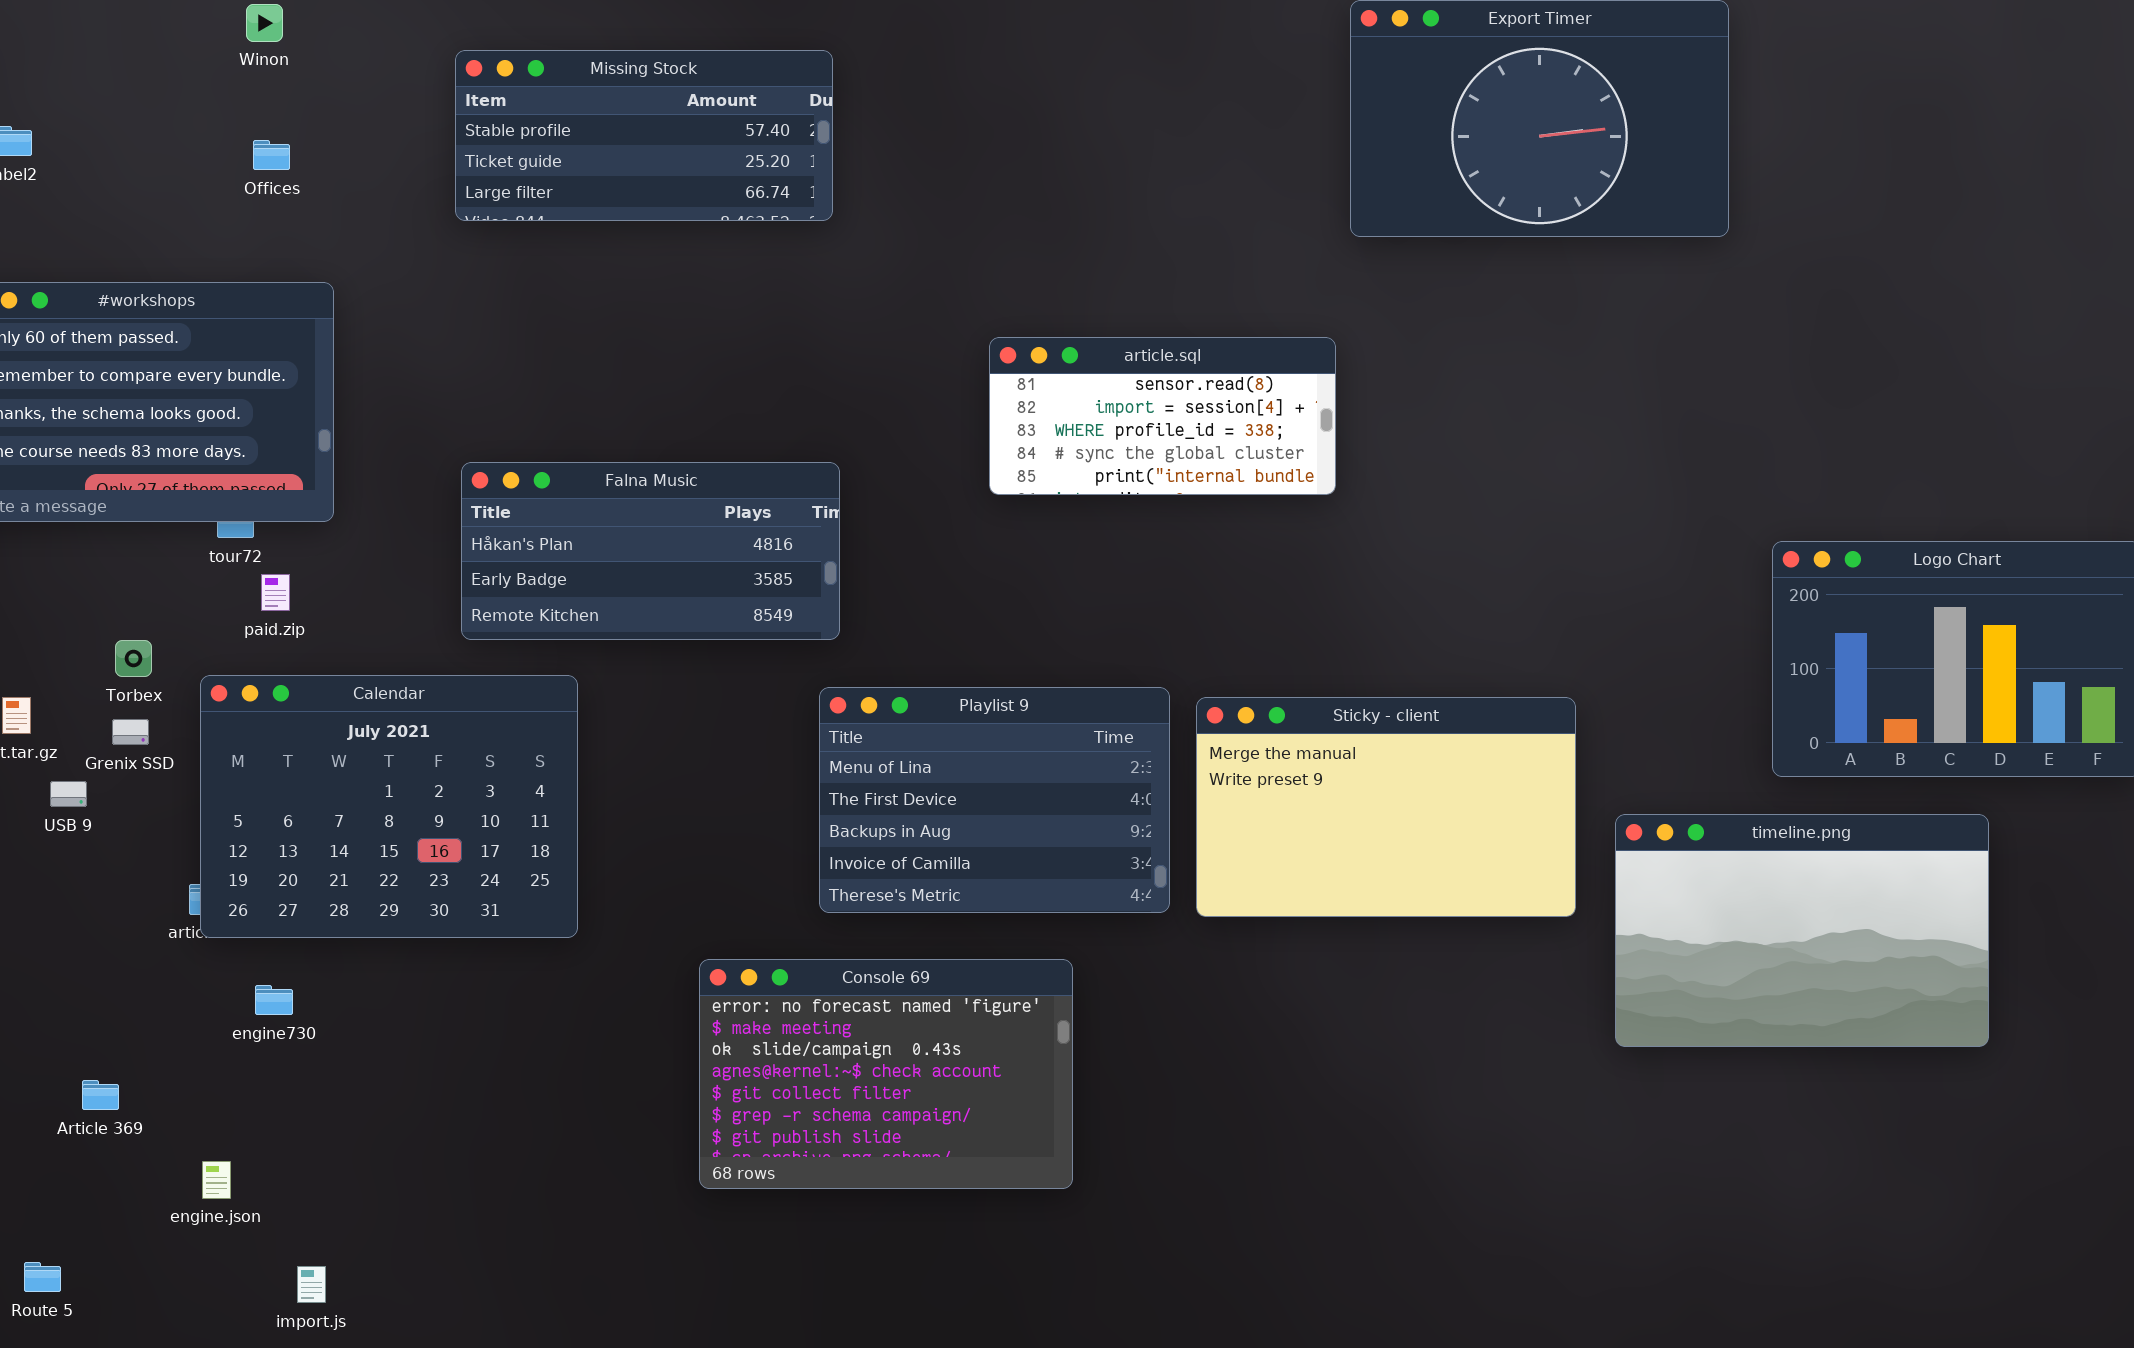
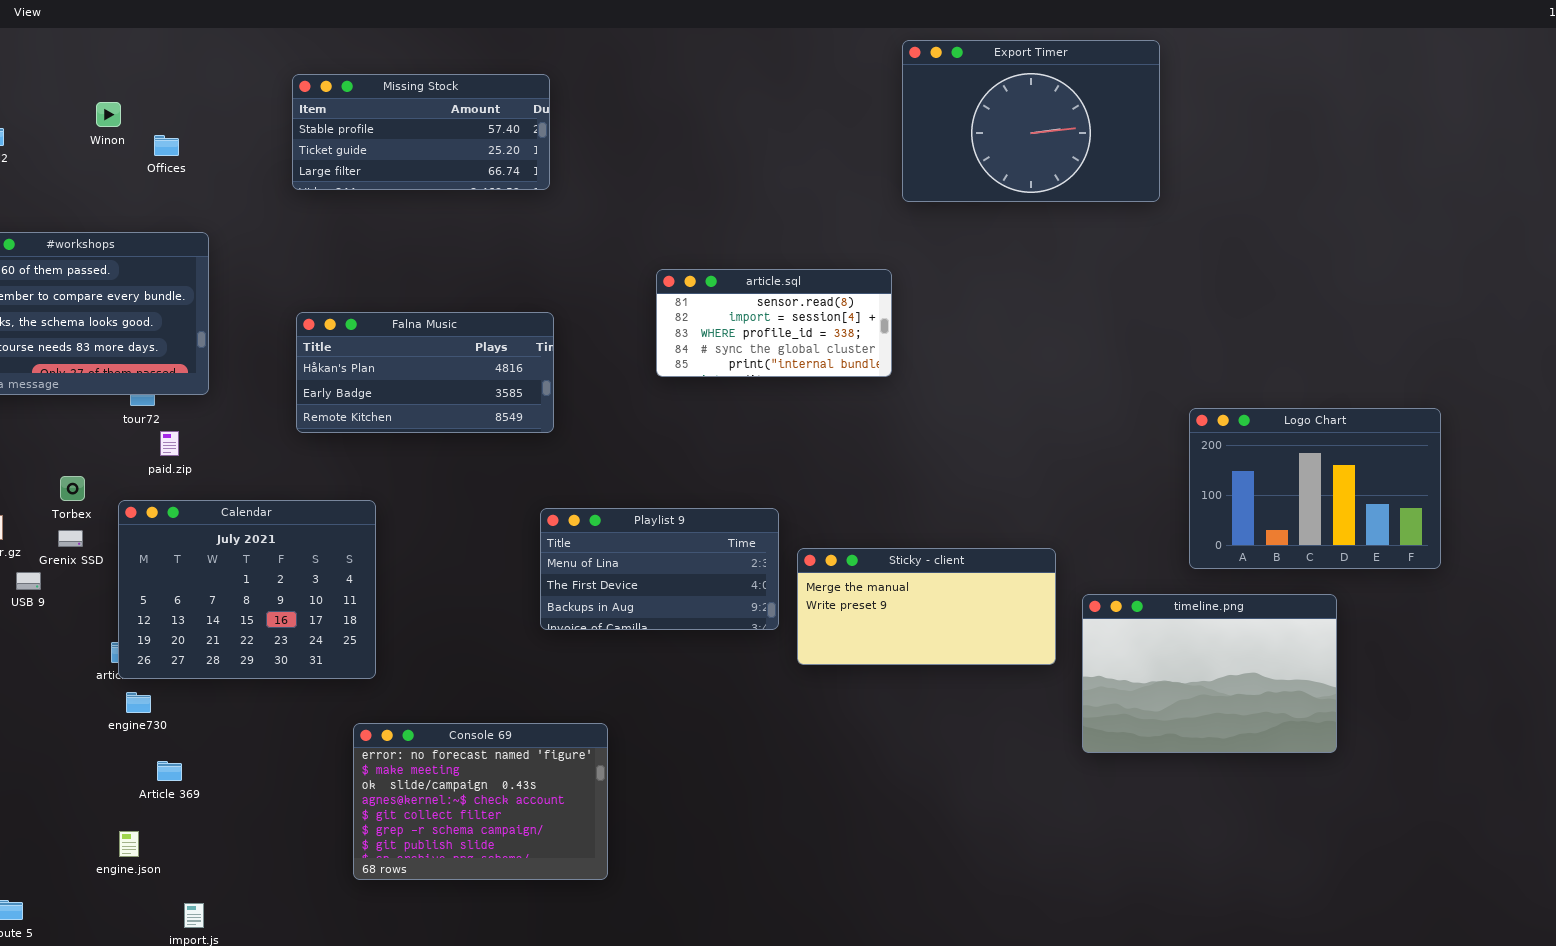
Winon: [246,4,283,42] -> [96,102,121,127], moved
Falna Music: [461,462,840,640] -> [296,312,554,433], moved
Playlist 9: [819,687,1170,913] -> [540,508,779,630], resized
Sticky - client: [1196,697,1576,917] -> [797,548,1056,665], resized
Console 69: [699,959,1073,1189] -> [353,723,608,880], moved
engine730: [255,985,293,1015] -> [126,692,151,713], moved
Article 369: [82,1080,119,1110] -> [157,761,182,781], moved

